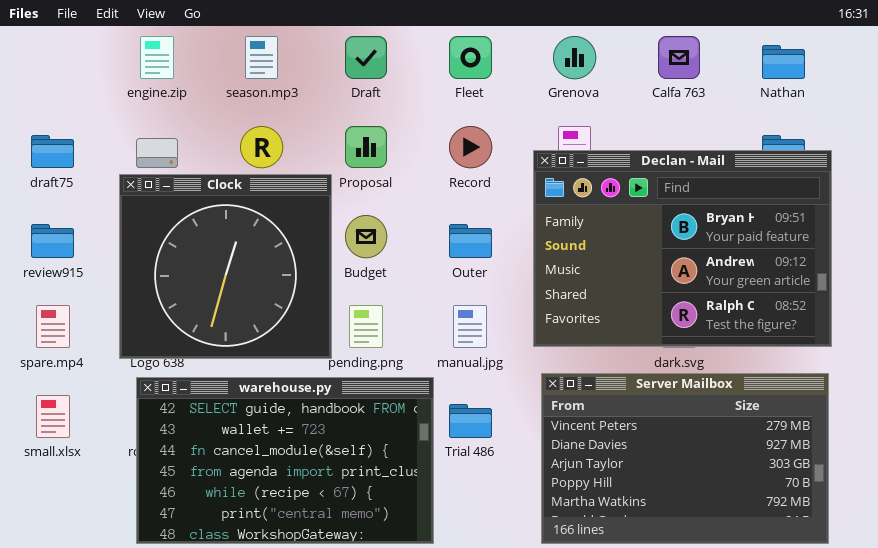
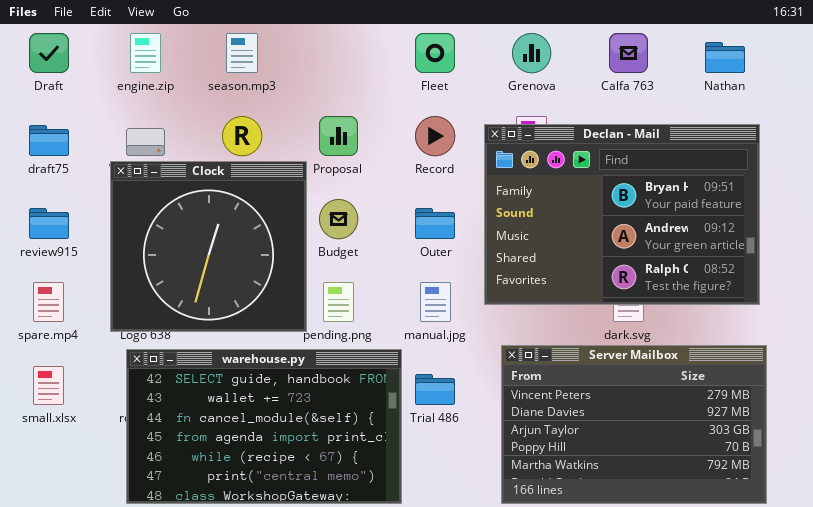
Draft: [345,36,387,79] -> [29,33,69,73], moved
Declan - Mail: [533,150,832,347] -> [484,124,760,305], moved

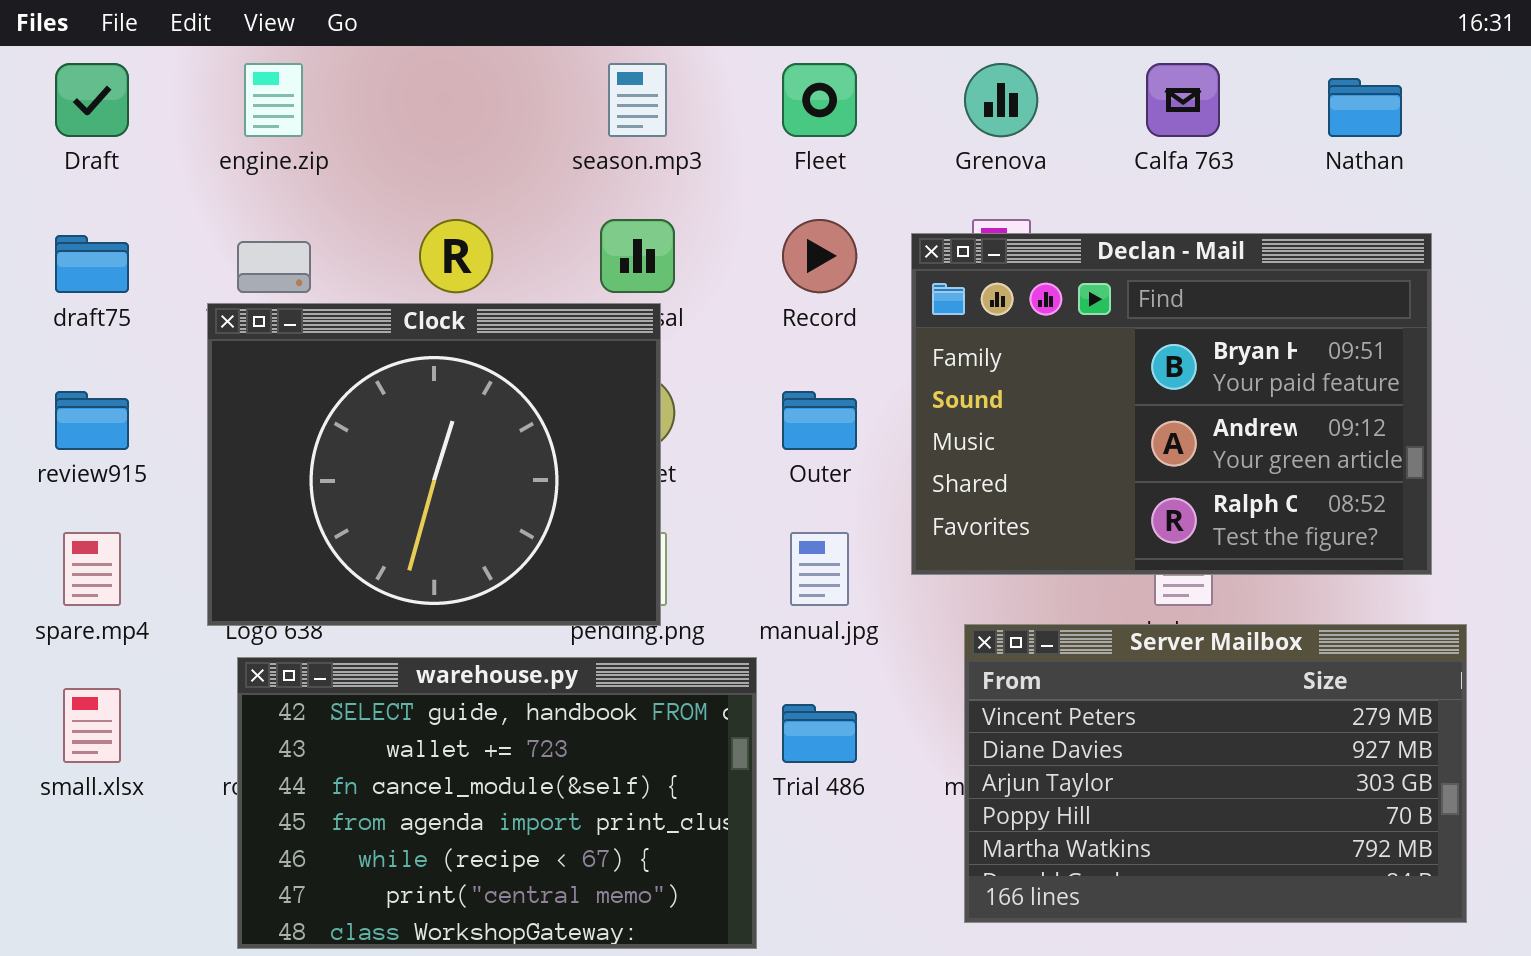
season.mp3: [226,33,258,73] -> [608,63,667,137], moved
Clock: [110,161,307,332] -> [207,303,661,626], resized
Server Mailbox: [501,345,767,504] -> [964,624,1467,923], moved

